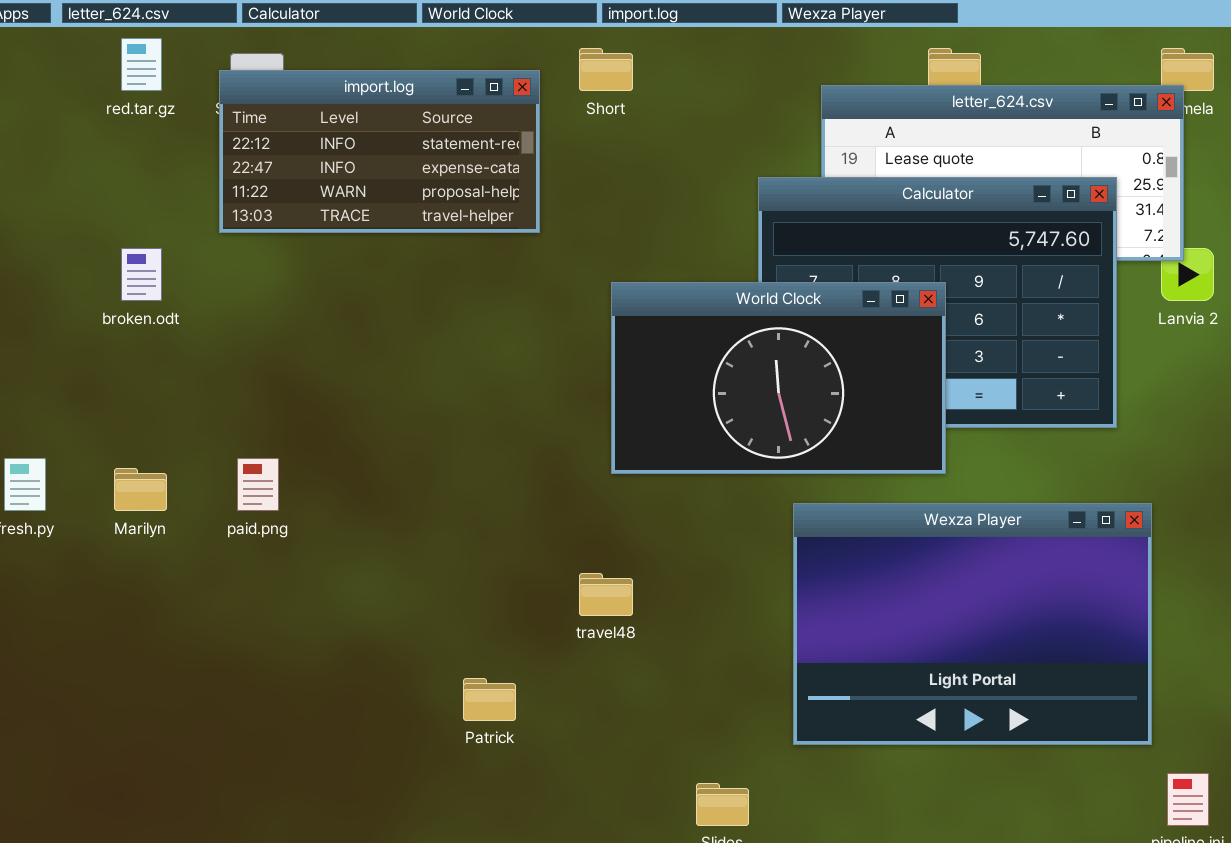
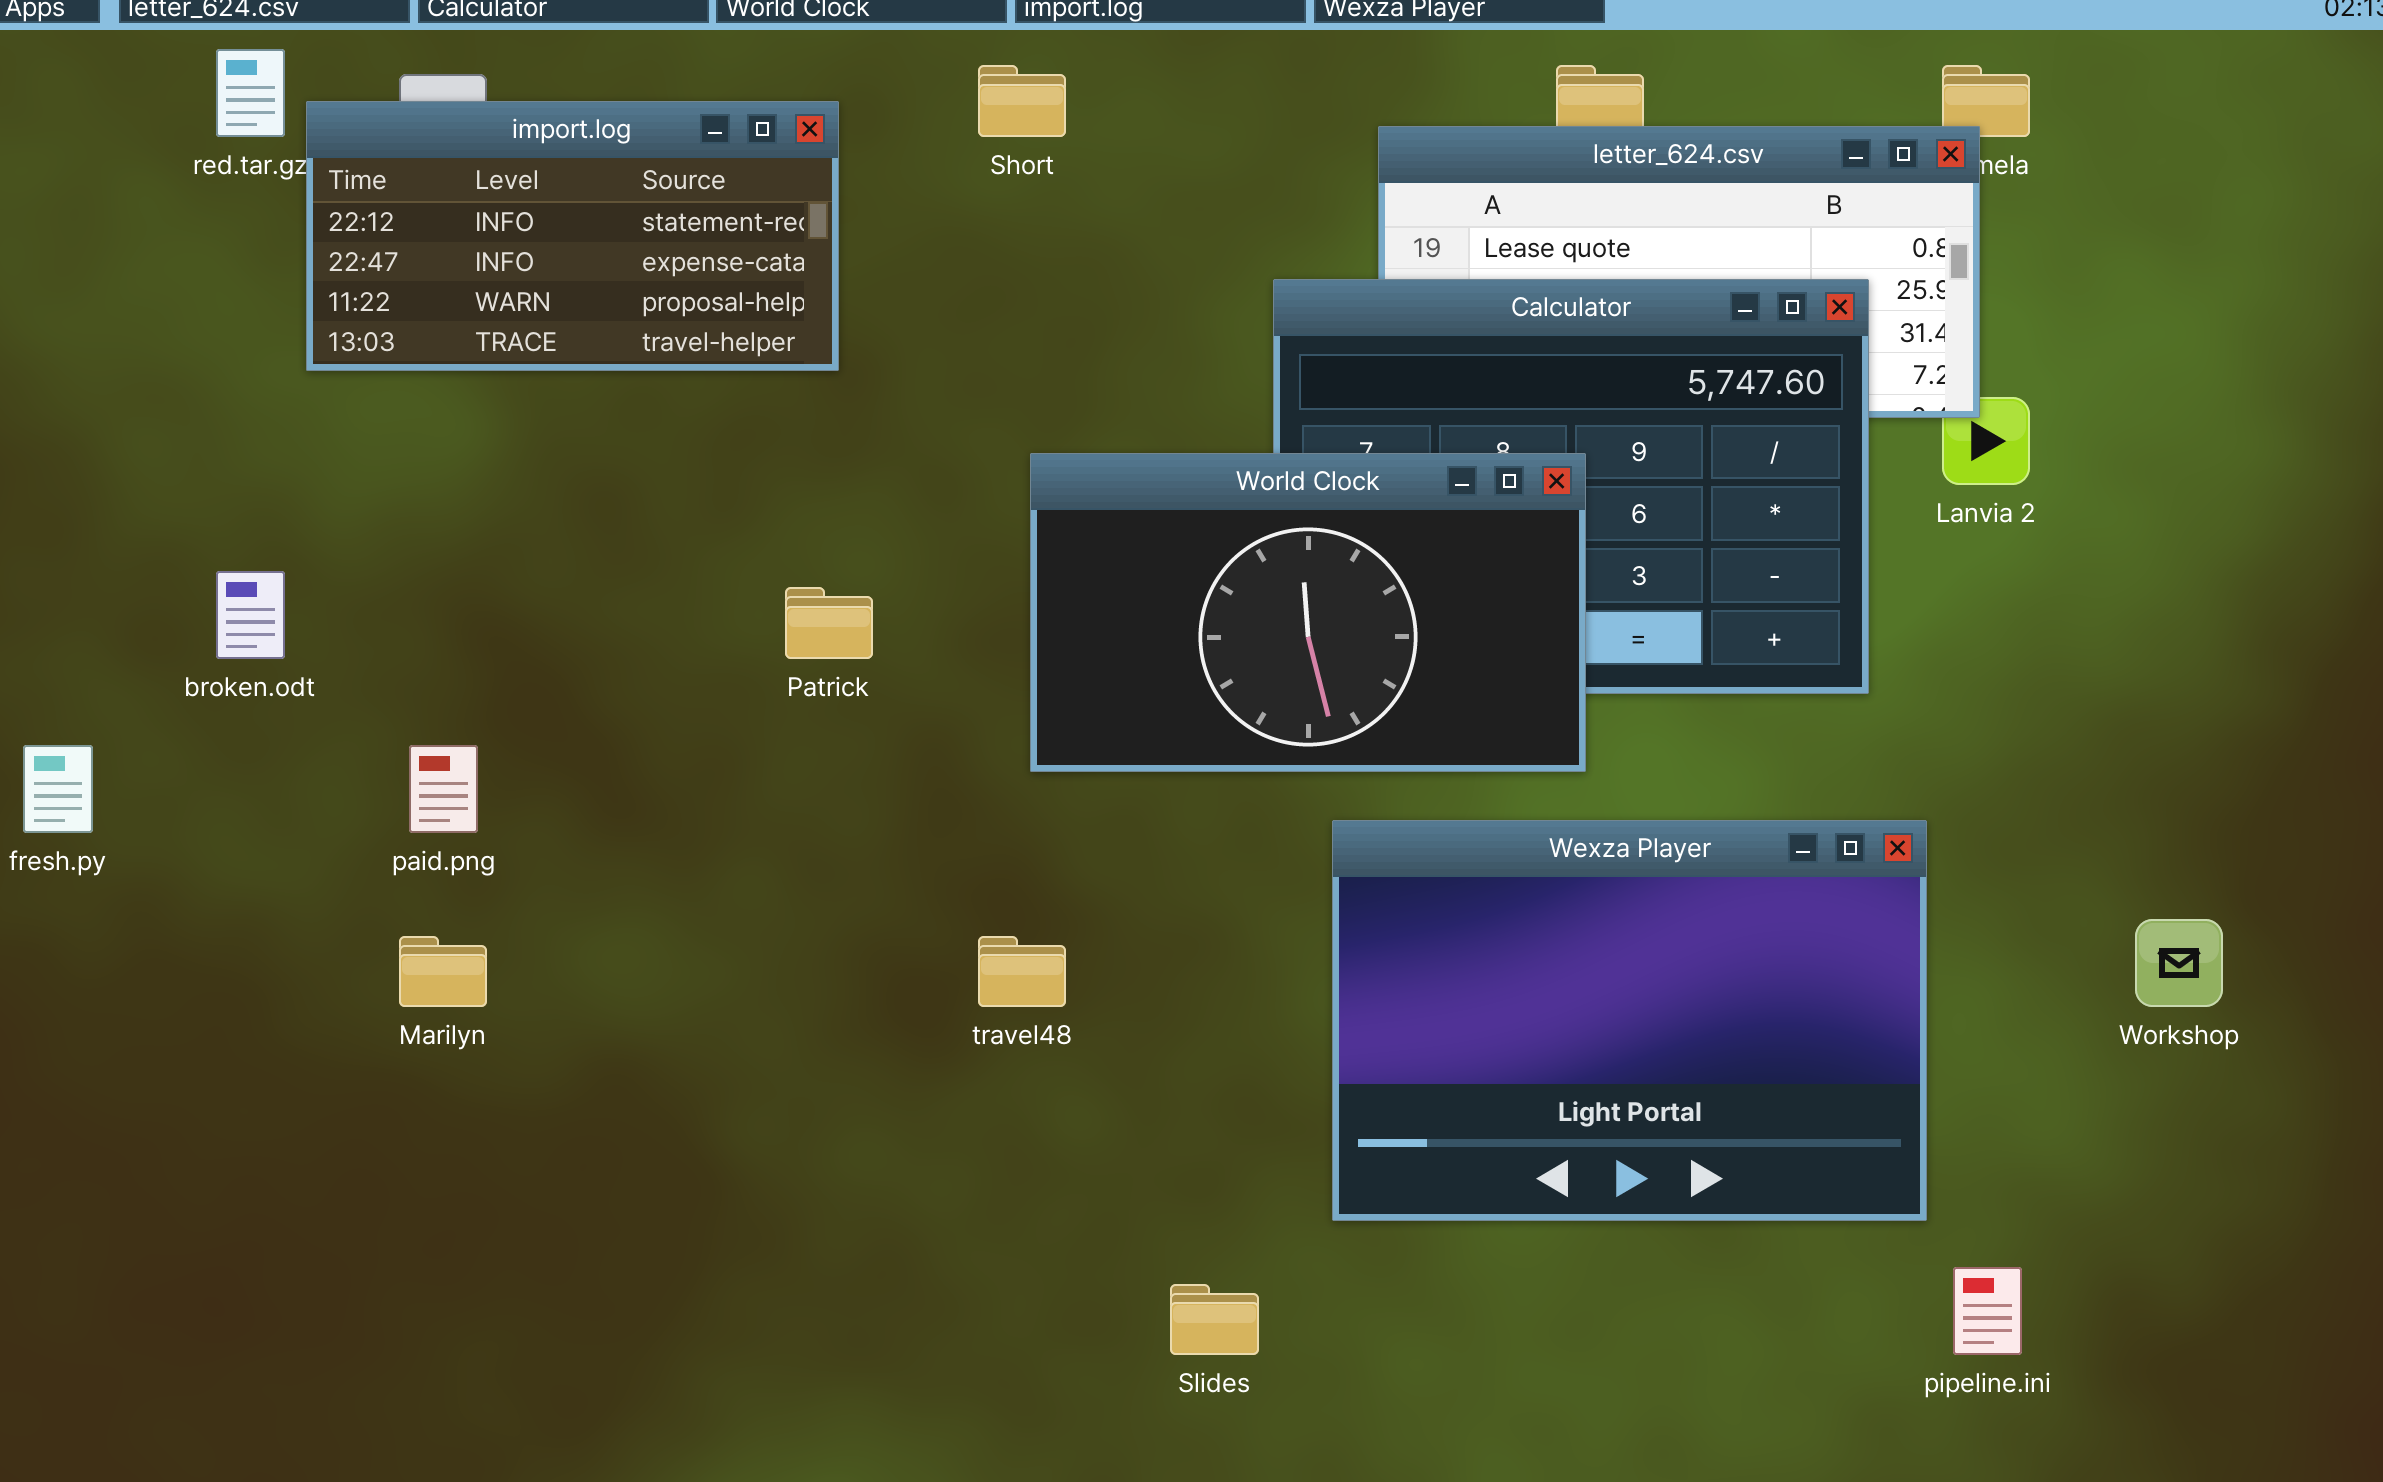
import.log: [219,70,540,233] -> [306,101,839,371], moved
broken.odt: [121,248,162,301] -> [216,571,285,659], moved
Marilyn: [114,468,167,511] -> [399,936,487,1007], moved
Patrick: [463,678,516,721] -> [785,587,873,659], moved

